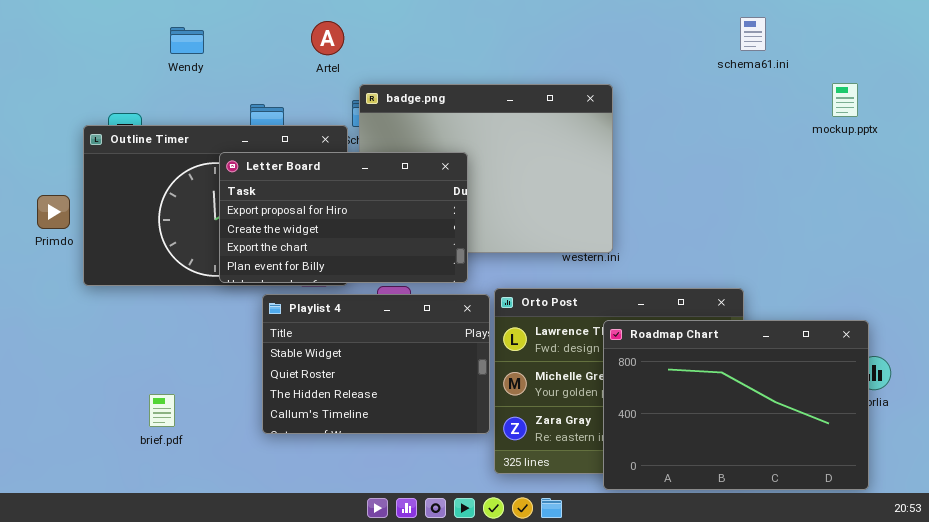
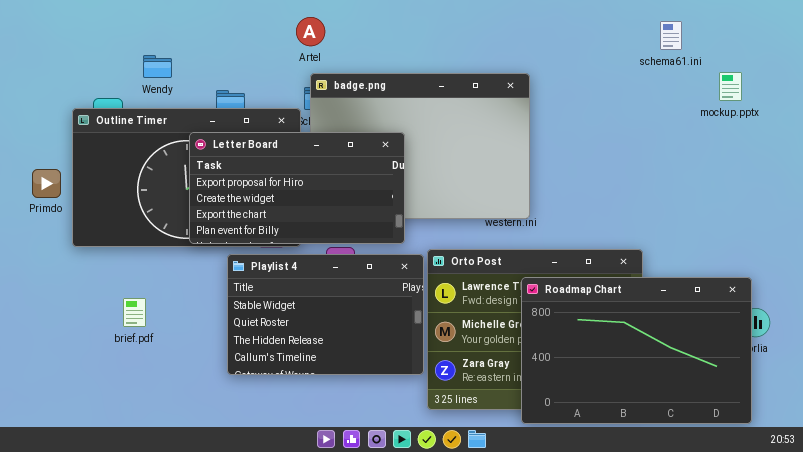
schema61.ini: [740,17,766,51] -> [660,21,682,50], moved
Artel: [311,21,344,55] -> [296,17,325,46], moved
Wendy: [170,27,204,54] -> [143,55,172,78], moved
brief.pdf: [149,394,175,427] -> [123,298,146,327], moved

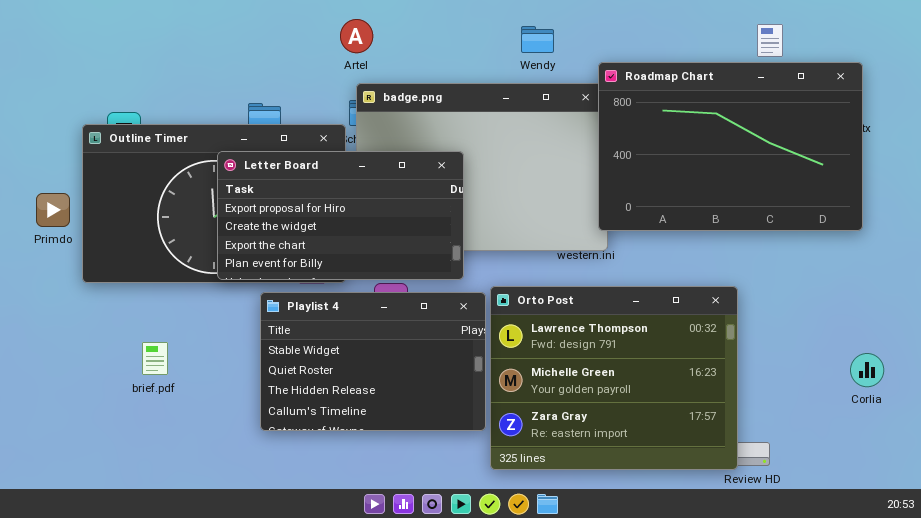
Wendy: [143,55,172,78] -> [521,26,554,53], moved
Roadmap Chart: [521,277,752,424] -> [598,62,863,231], moved

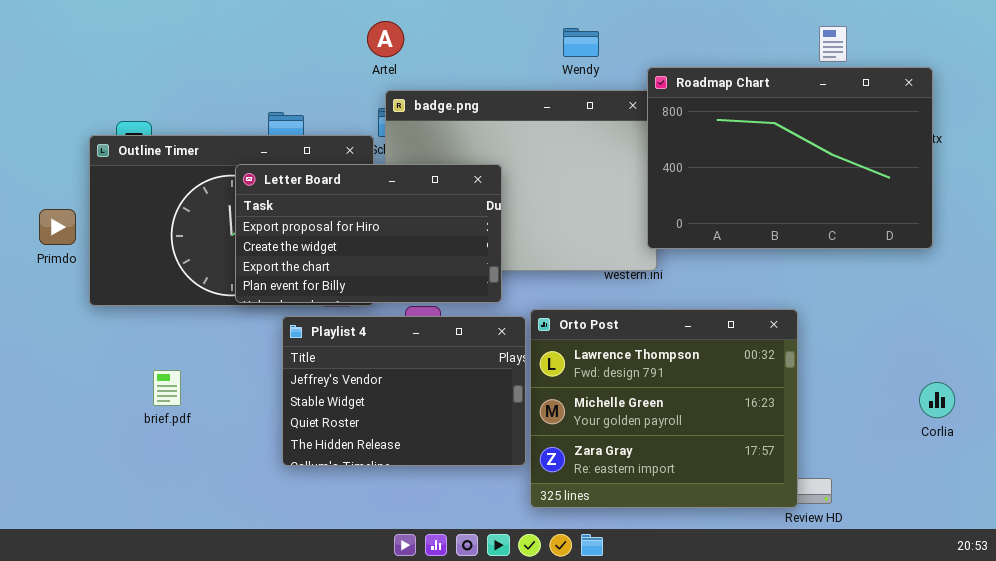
Playlist 4: [260,292,486,431] -> [282,316,526,466], scrolled up 1 row

